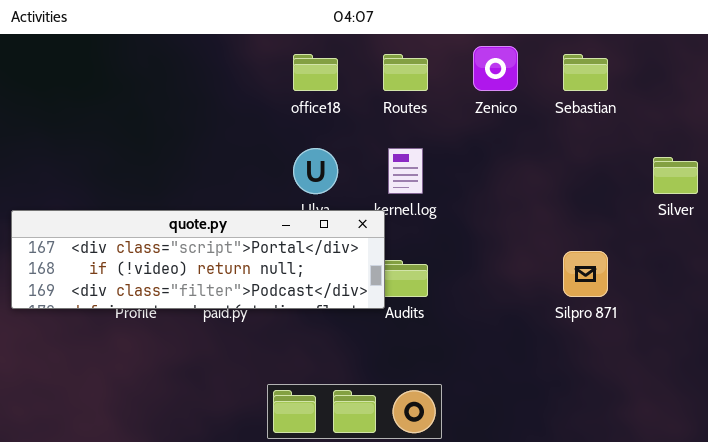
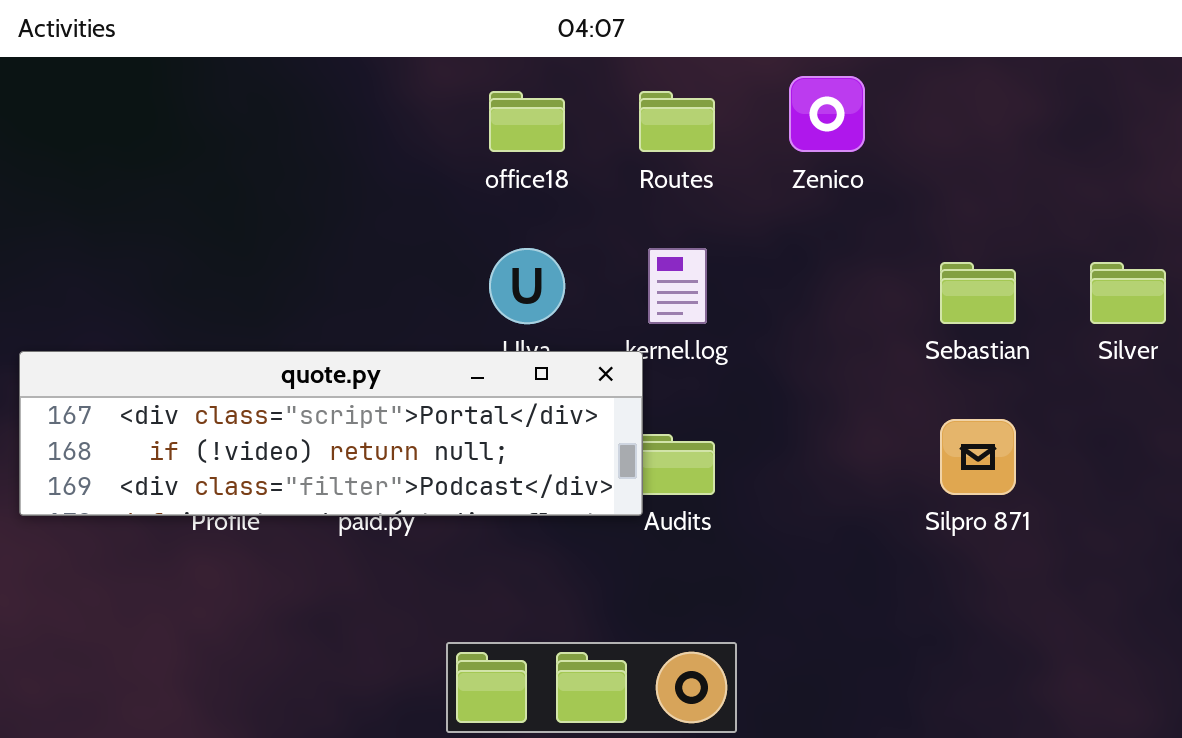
Sebastian: [563,54,608,91] -> [940,262,1016,324], moved

